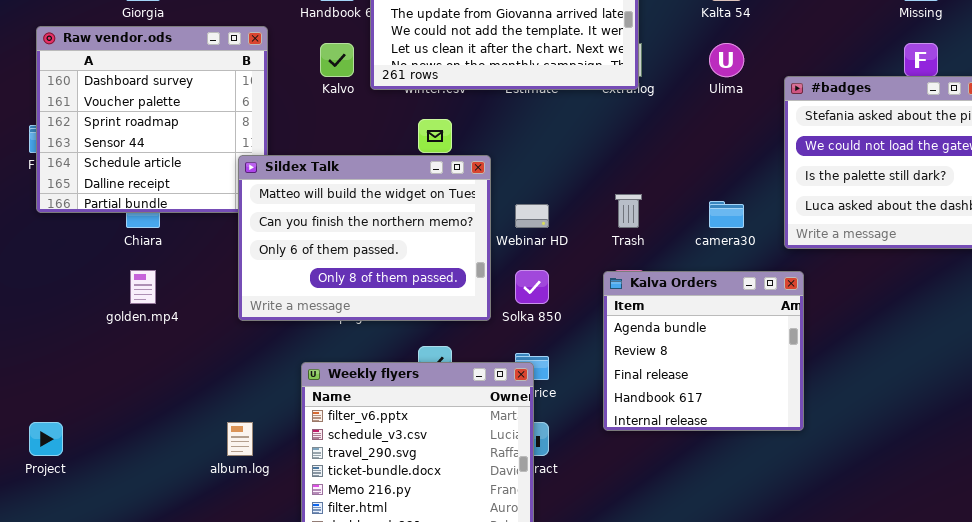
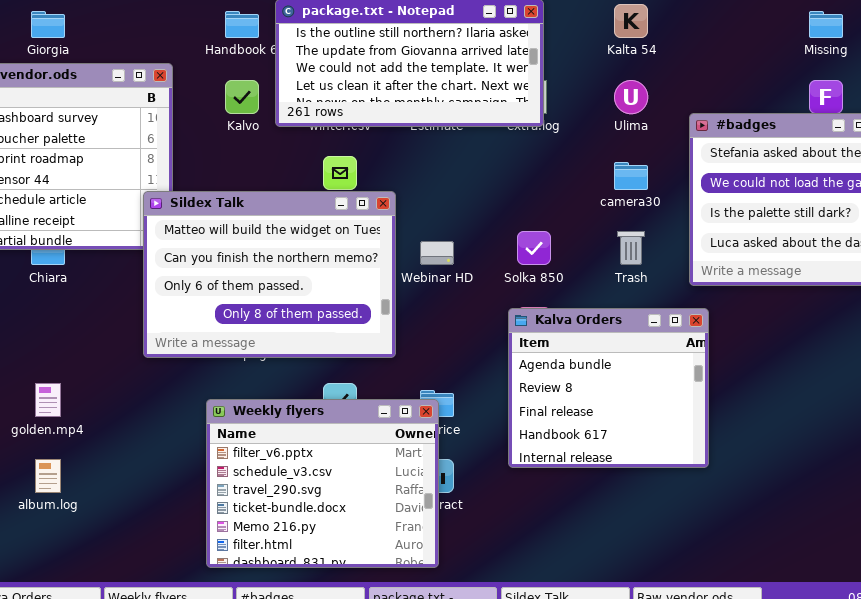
Trash: [615,194,642,228] -> [617,231,645,265], moved
camera30: [709,201,744,228] -> [614,162,648,190], moved
golden.mp4: [130,270,156,304] -> [35,383,61,417], moved
Solka 850: [515,270,549,304] -> [517,231,551,265], moved
album.log: [227,422,253,456] -> [35,459,61,493], moved

